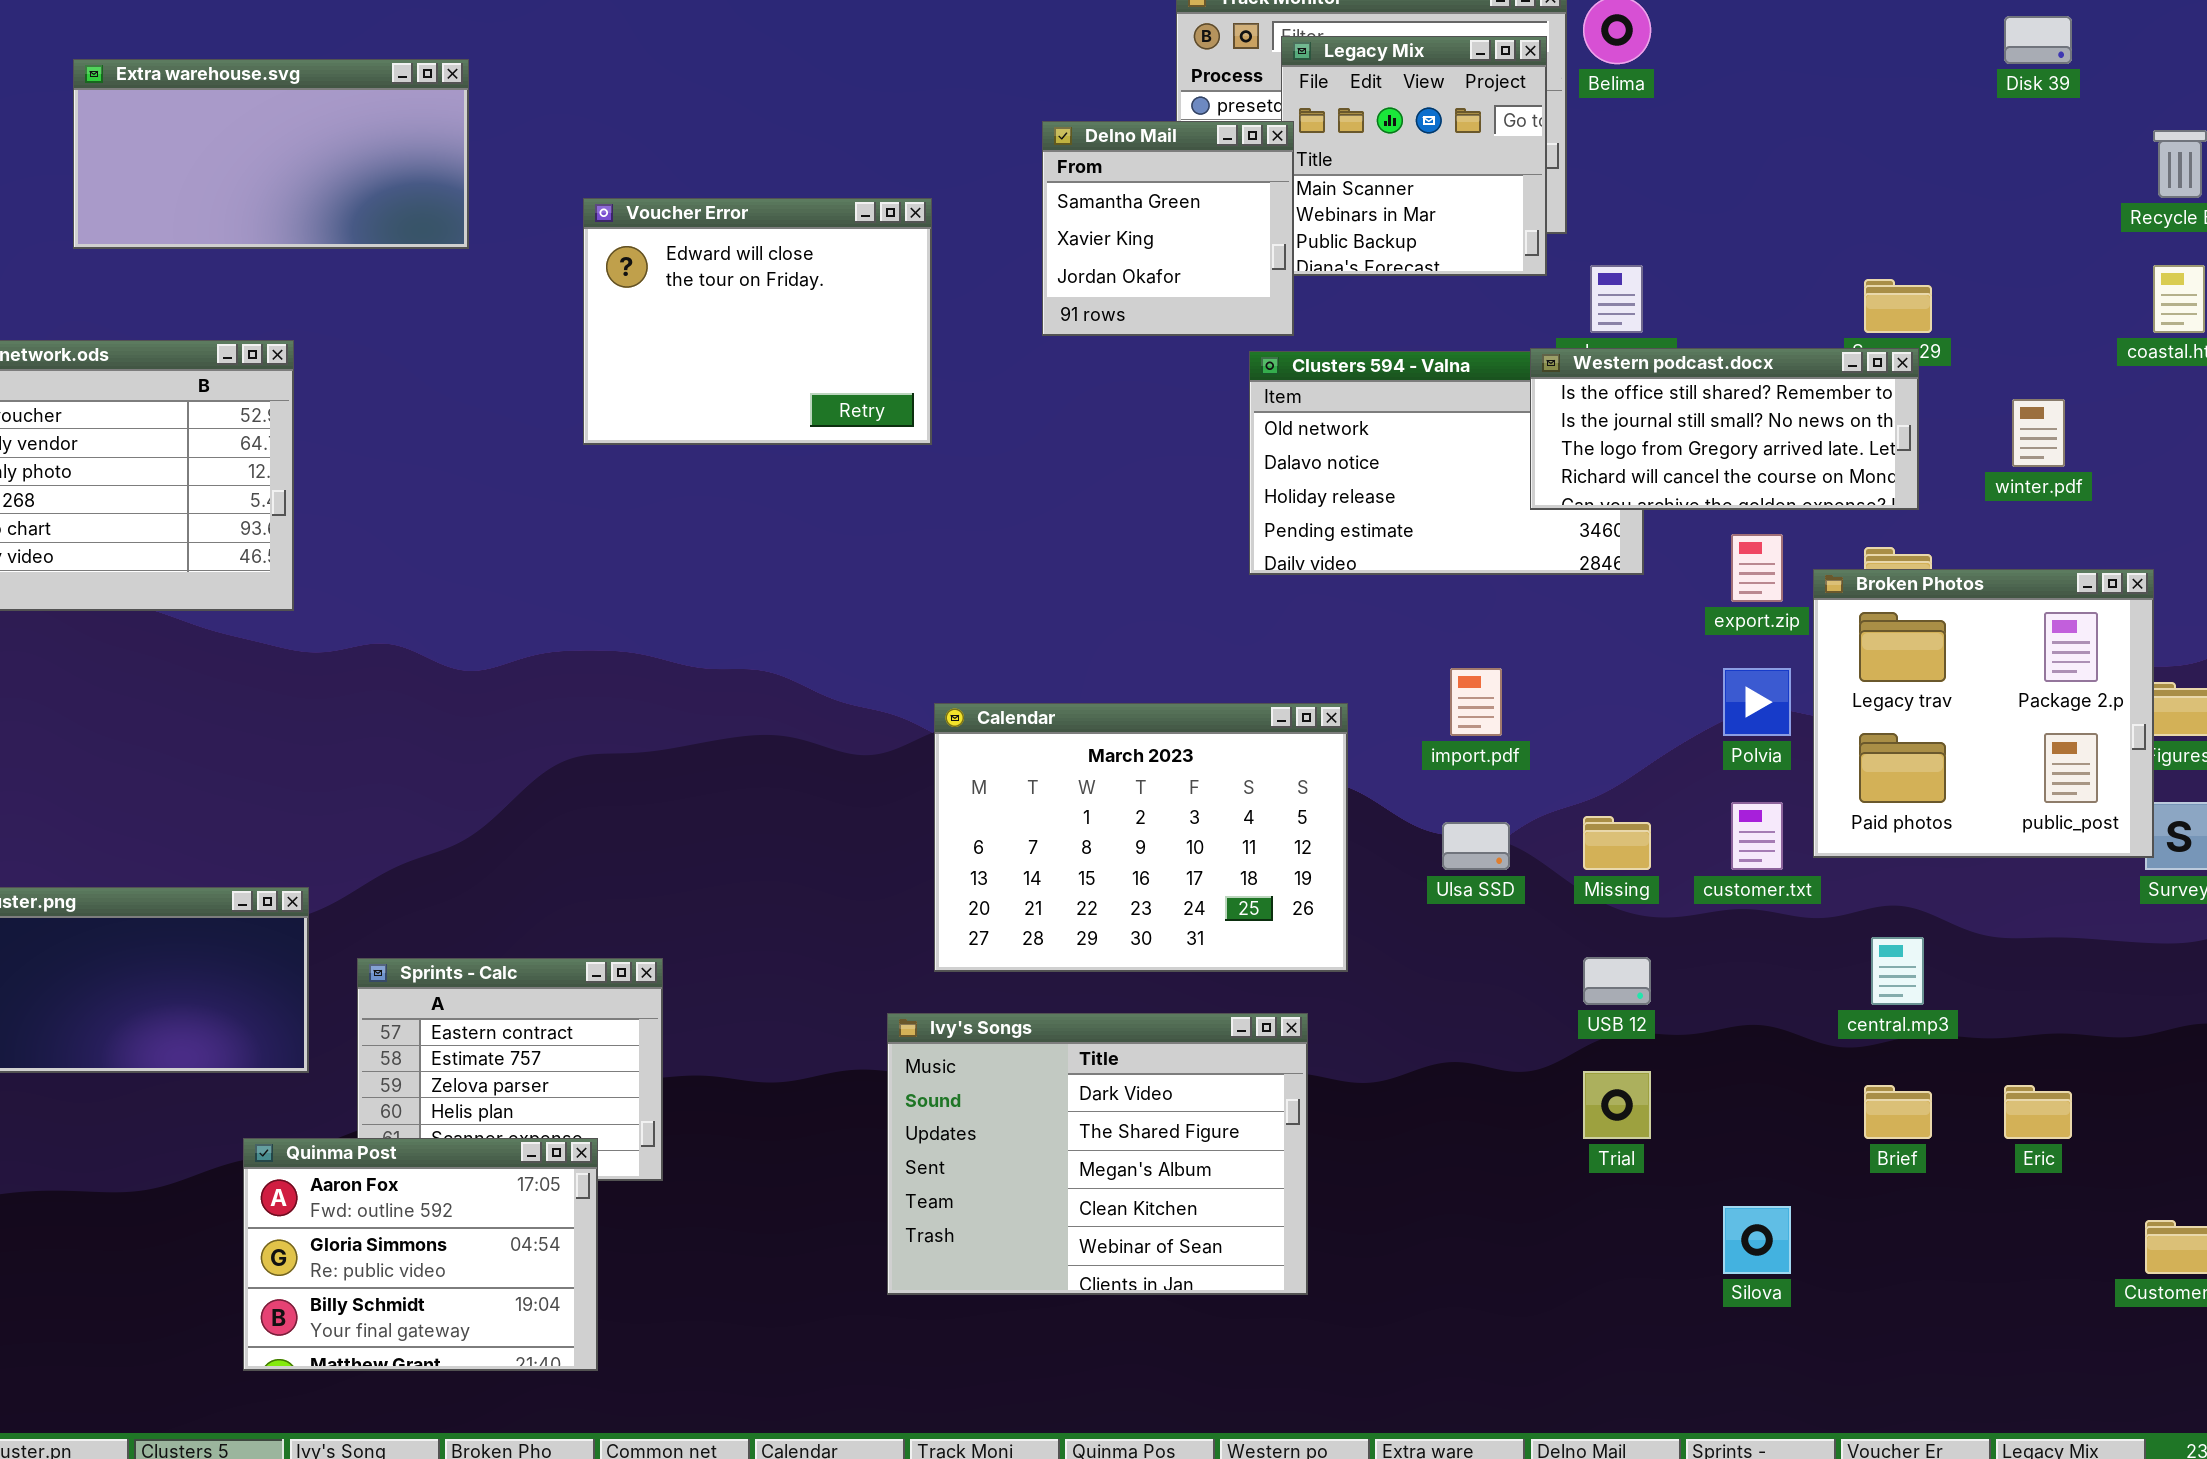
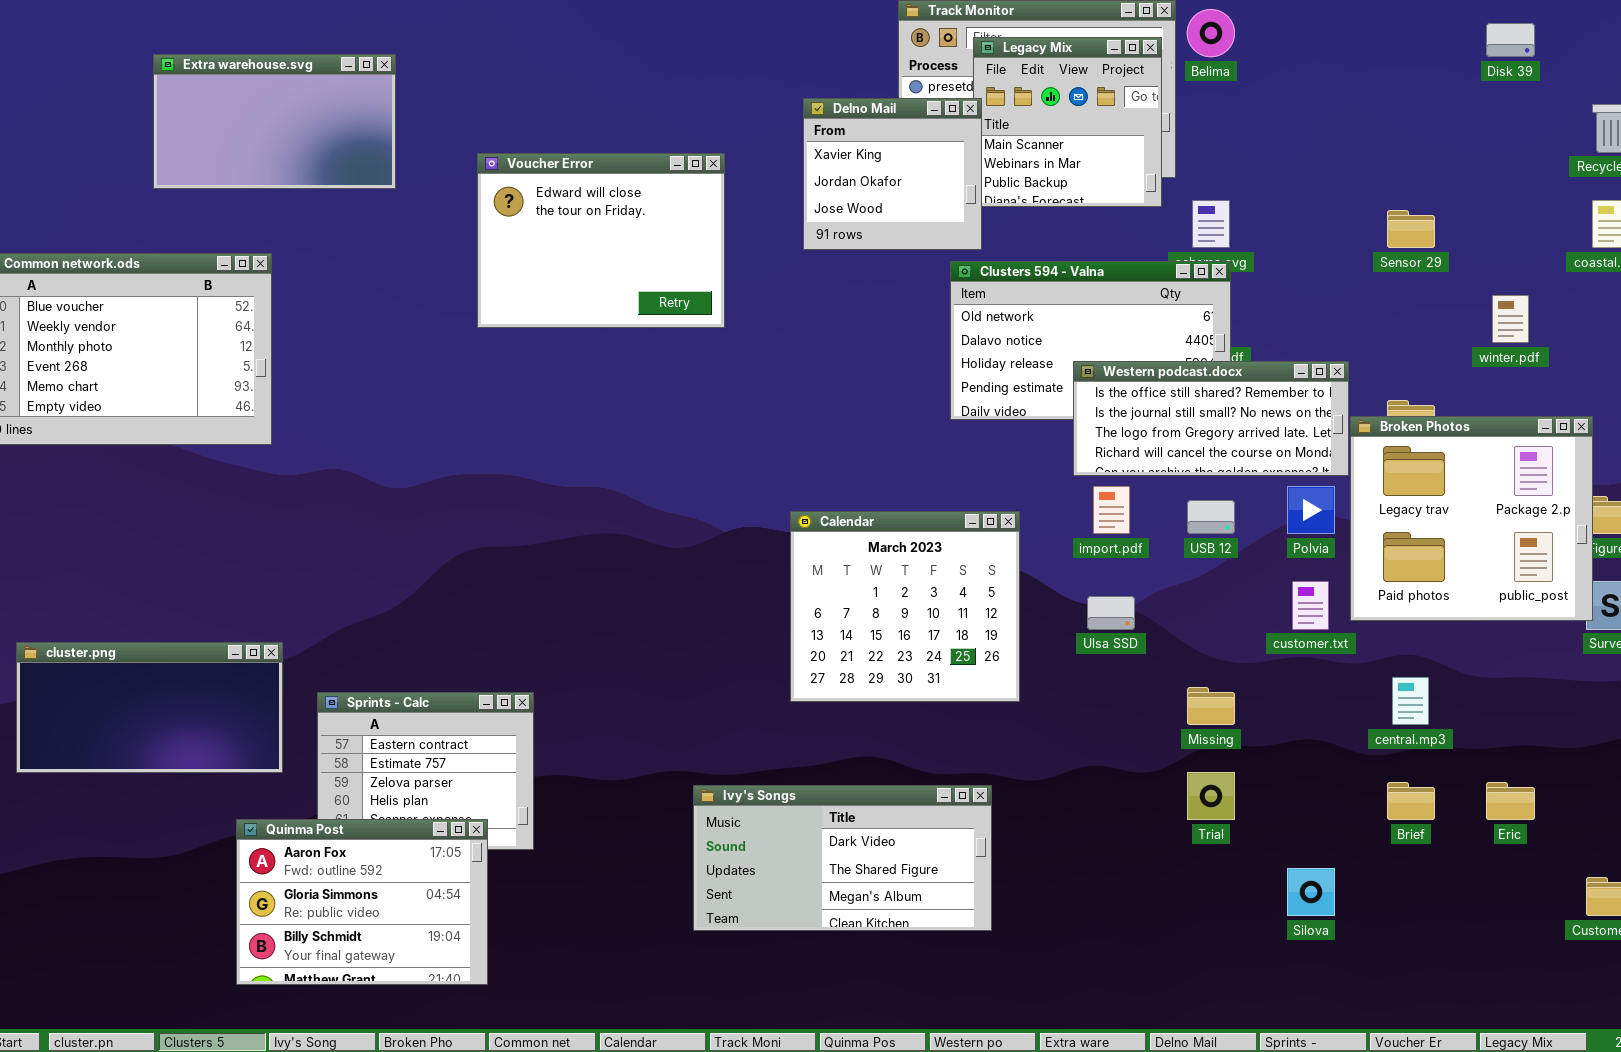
Extra warehouse.svg: [73,59,469,249] -> [153,54,396,189], resized
Delno Mail: [1042,121,1294,336] -> [803,98,982,250], scrolled down 1 row
Western podcast.docx: [1530,348,1919,510] -> [1073,361,1349,476], moved
Calendar: [934,703,1348,972] -> [790,511,1020,702], resized
Missing: [1583,816,1651,870] -> [1187,687,1235,725], moved
USB 12: [1583,957,1651,1005] -> [1187,500,1235,534], moved
Ivy's Songs: [887,1013,1308,1295] -> [693,785,992,931], resized

